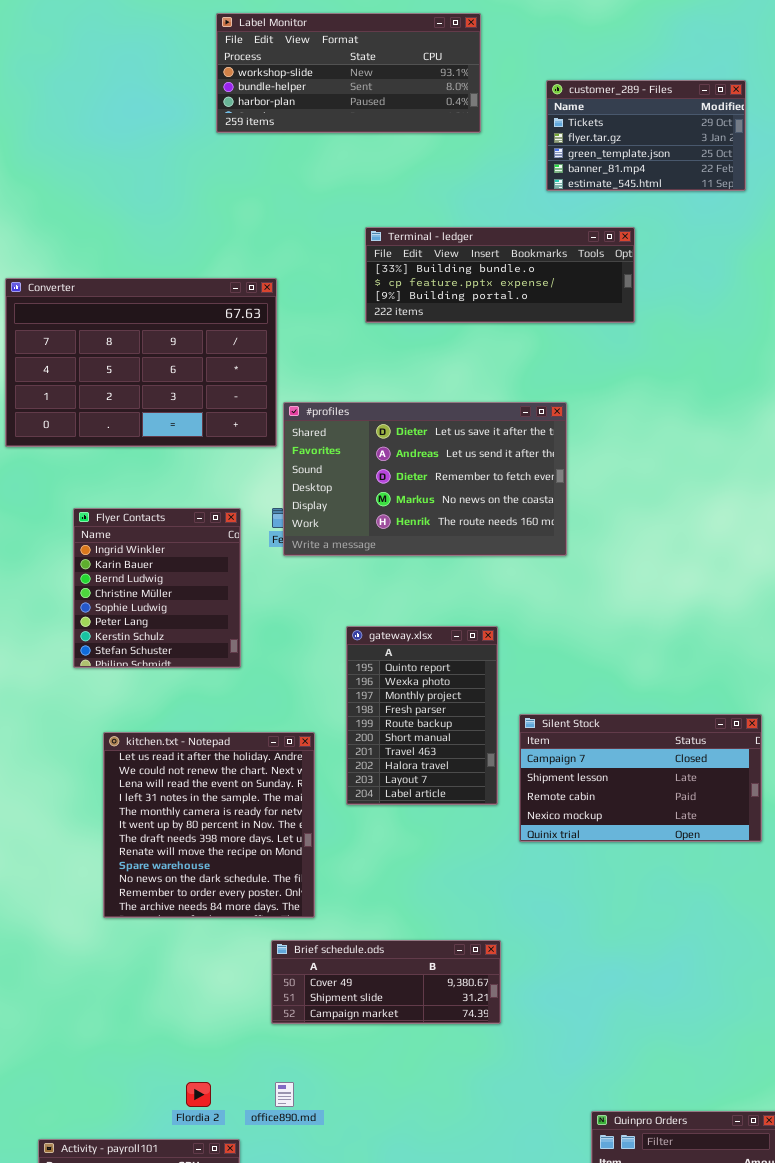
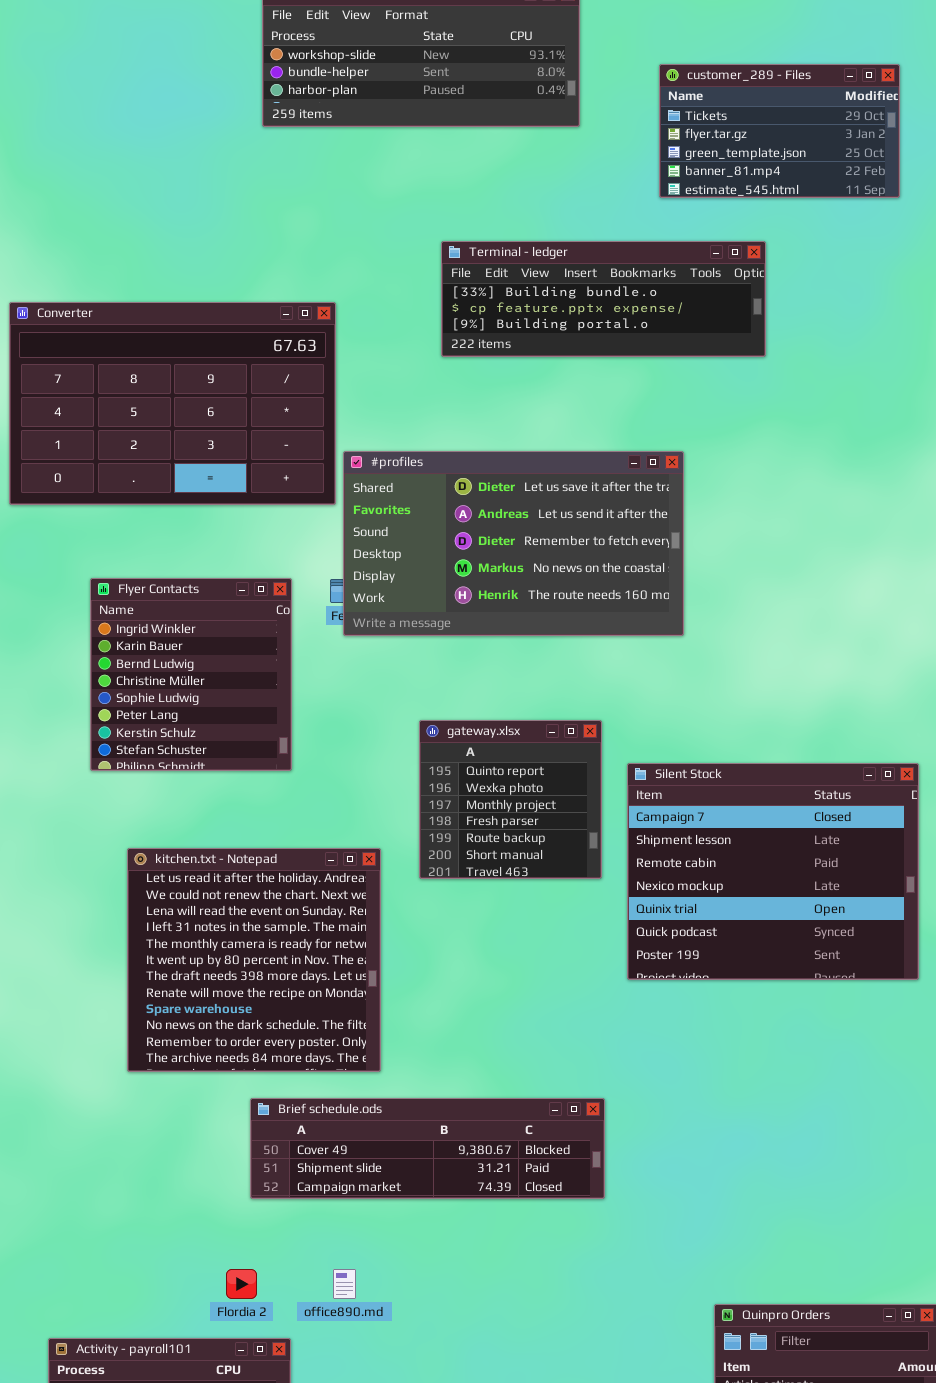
gateway.xlsx: [346,626,498,805] -> [419,720,602,879], resized
Silent Stock: [519,714,762,842] -> [627,763,919,980], resized
Brief schedule.ods: [271,940,501,1024] -> [250,1098,605,1199], resized

